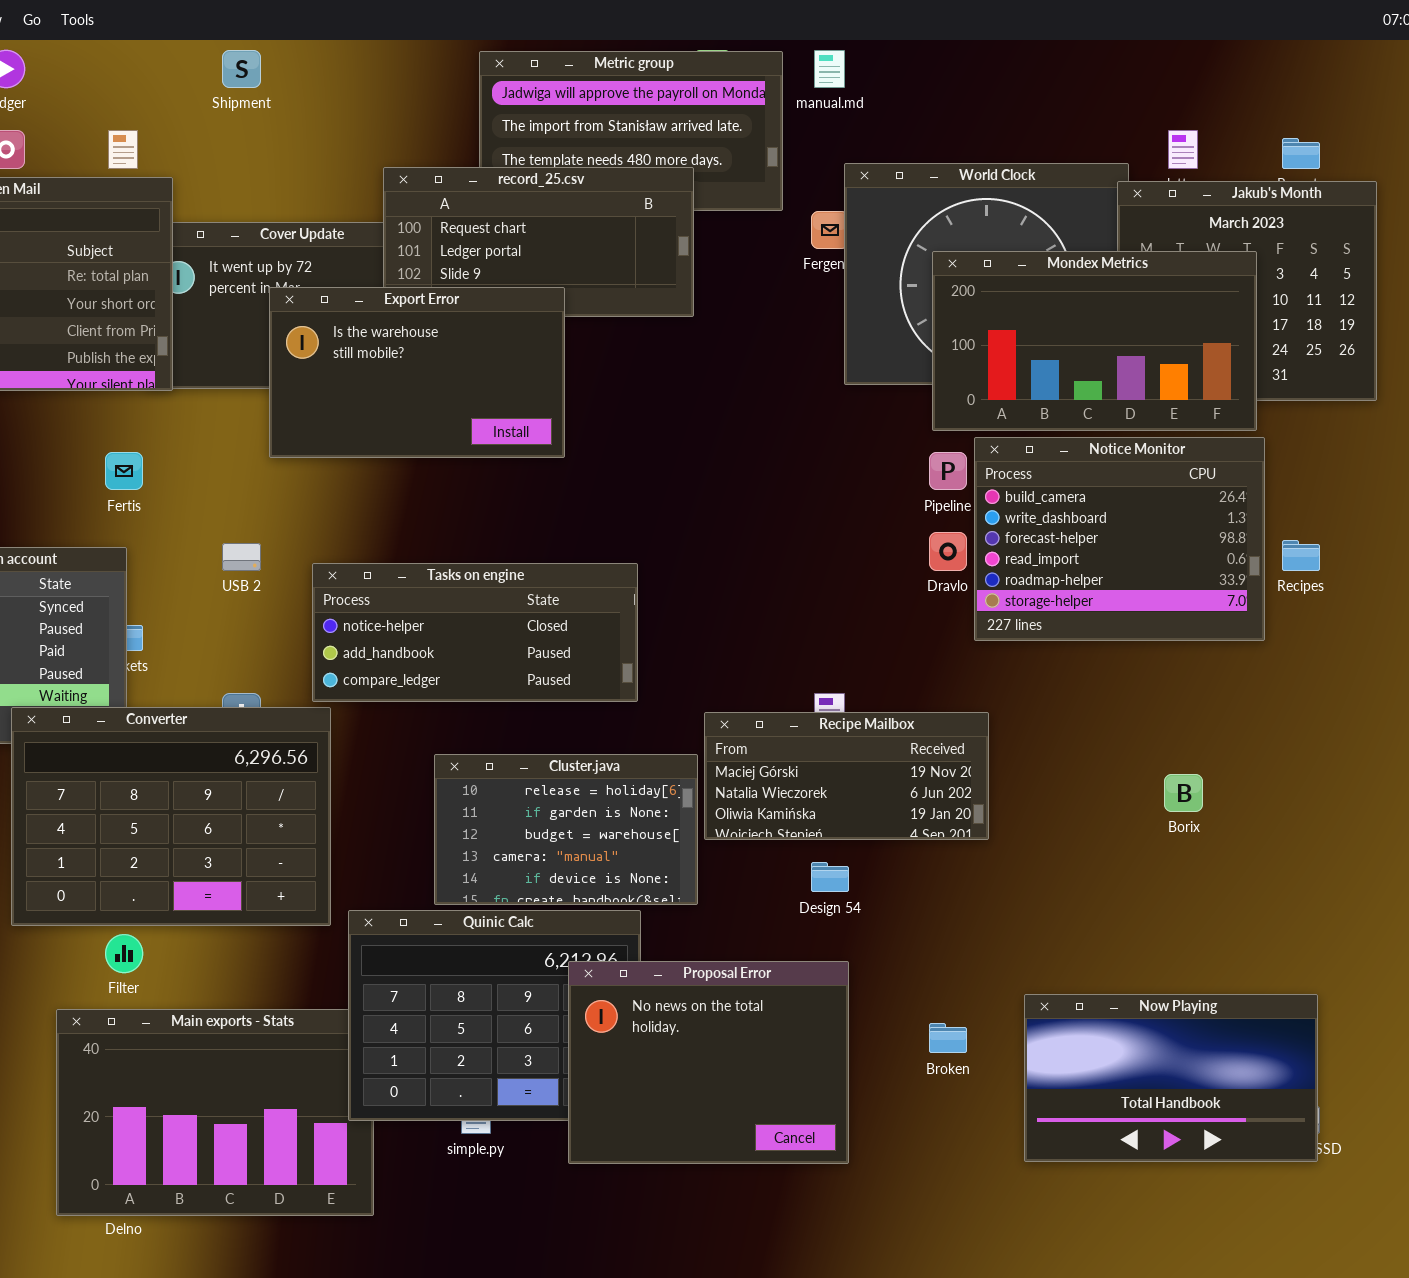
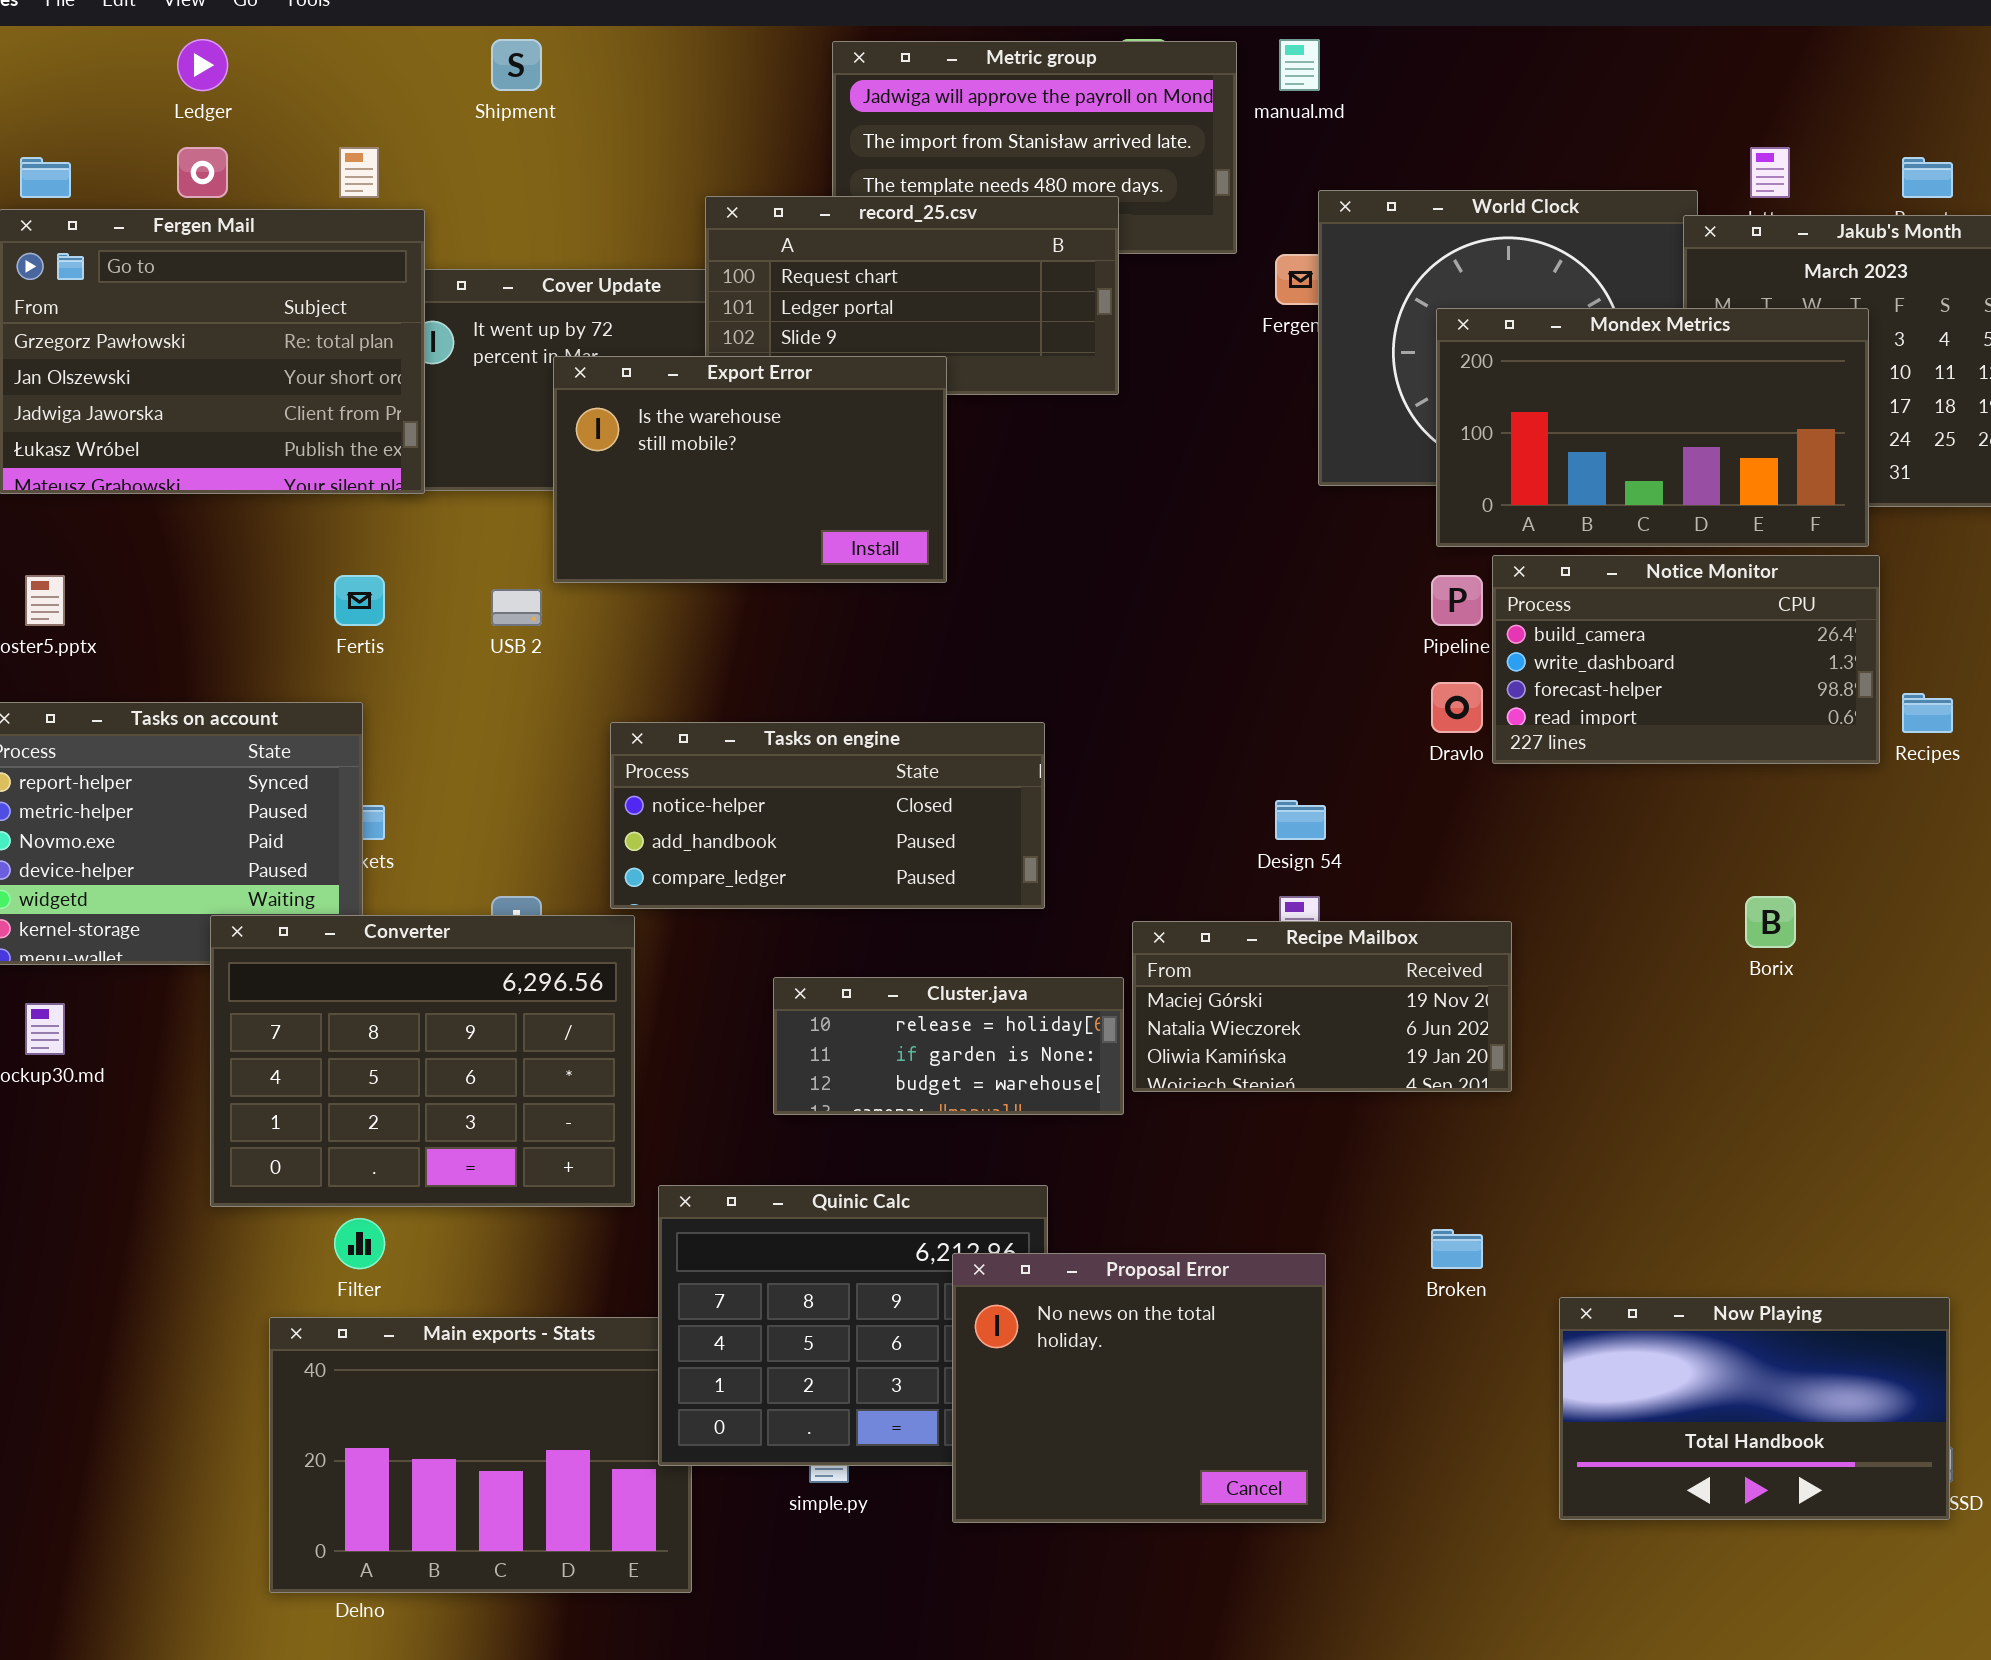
Notice Monitor: [974,437,1265,641] -> [1492,555,1880,764], resized
USB 2: [222,543,261,571] -> [491,589,542,626], moved
Cluster.java: [434,754,698,905] -> [773,977,1124,1115], resized
Borix: [1164,774,1203,812] -> [1745,896,1796,948], moved
Design 54: [811,862,849,892] -> [1275,800,1326,840], moved
Broken: [929,1023,967,1053] -> [1431,1229,1483,1269], moved

